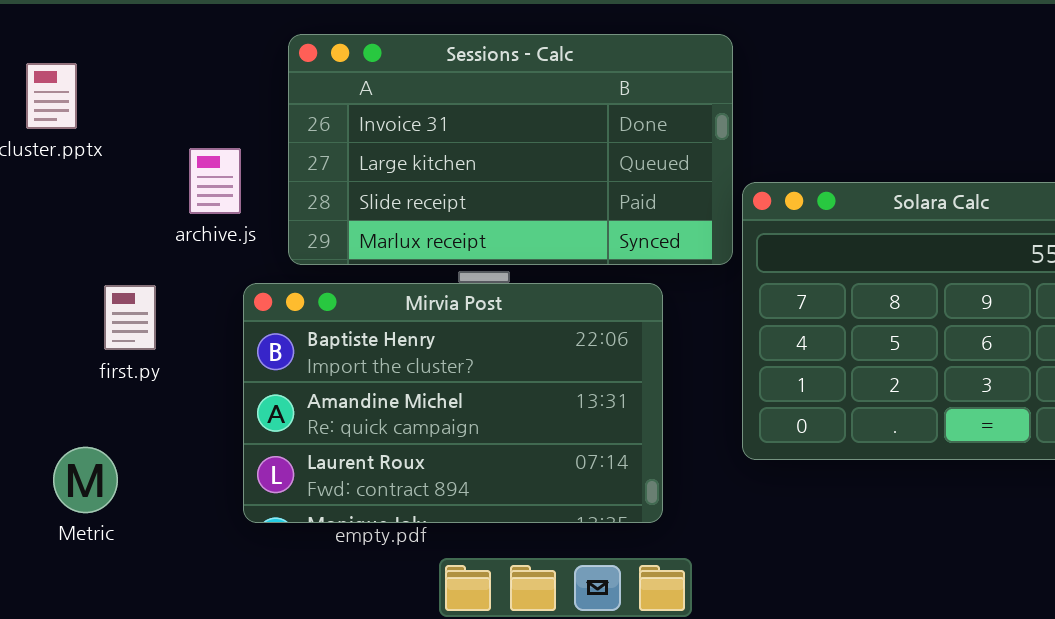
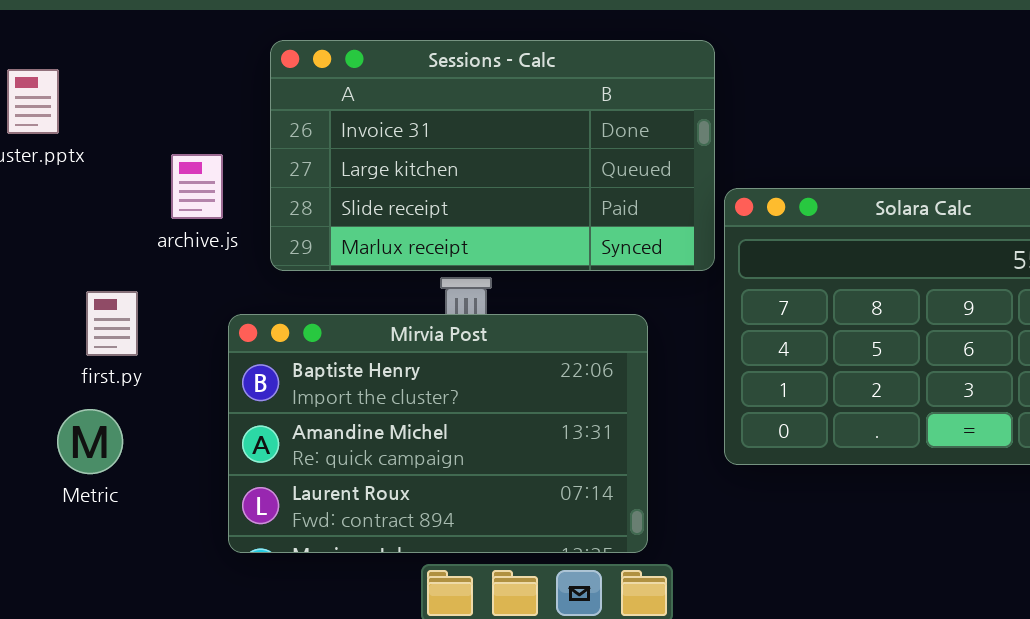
Mirvia Post: [243,283,663,523] -> [228,314,648,553], moved
Metric: [53,447,118,513] -> [57,409,123,474], moved

